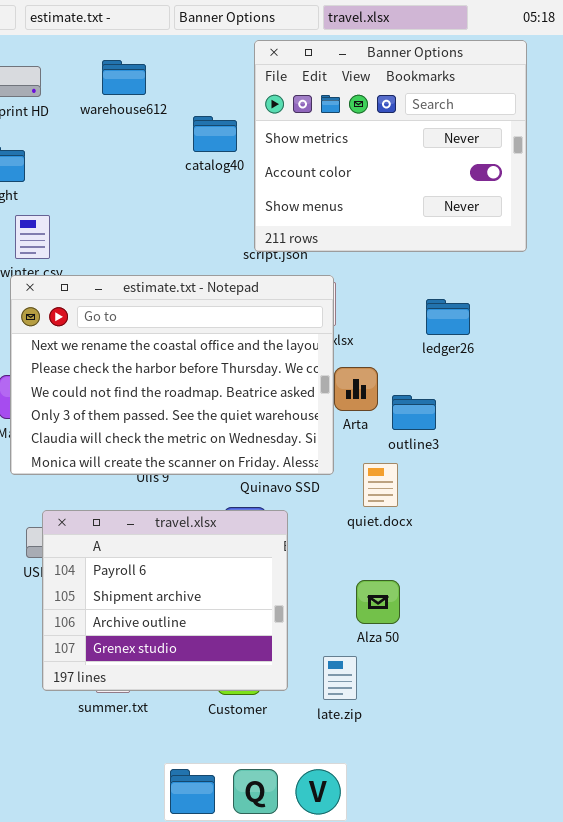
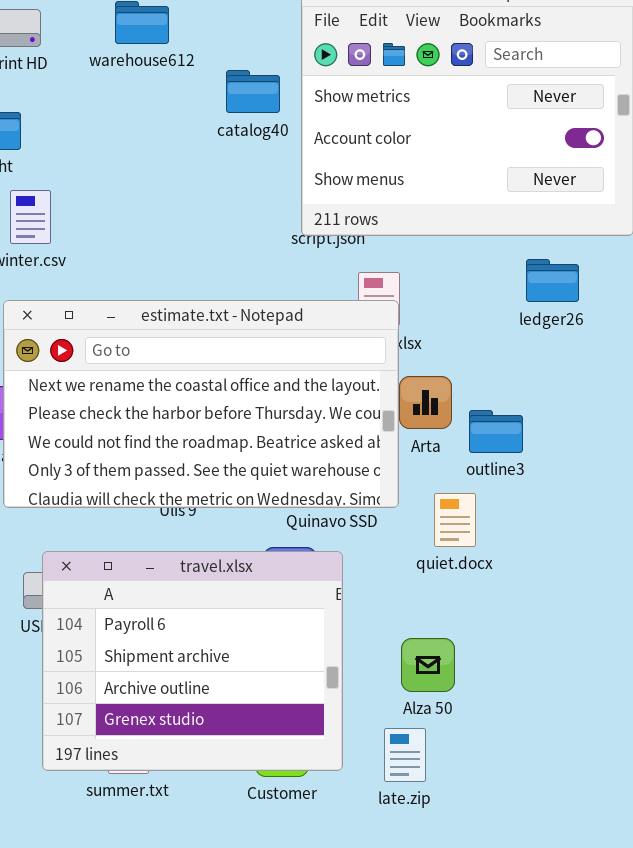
estimate.txt - Notepad: [10,275,334,475] -> [3,300,399,508], resized
ledger26: [426,299,470,335] -> [526,259,579,302], moved
Alza 50: [356,580,400,624] -> [401,638,455,692], moved

